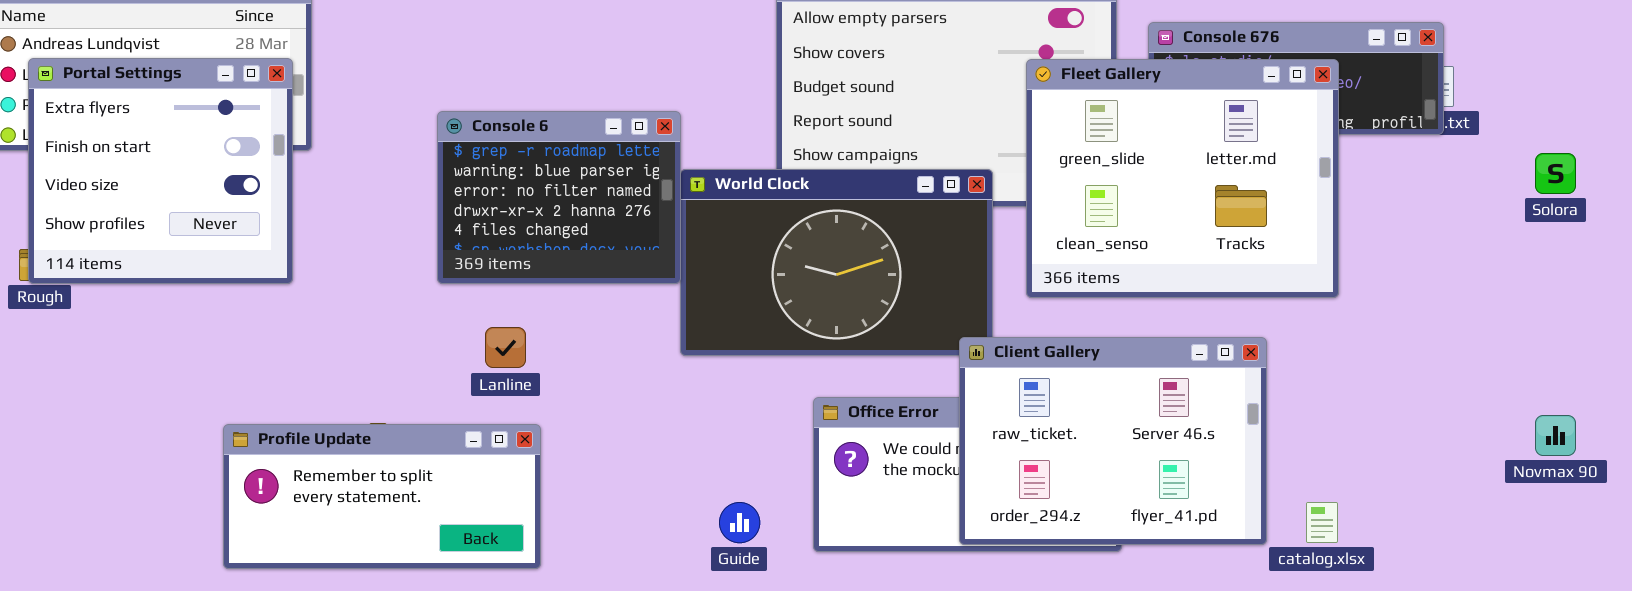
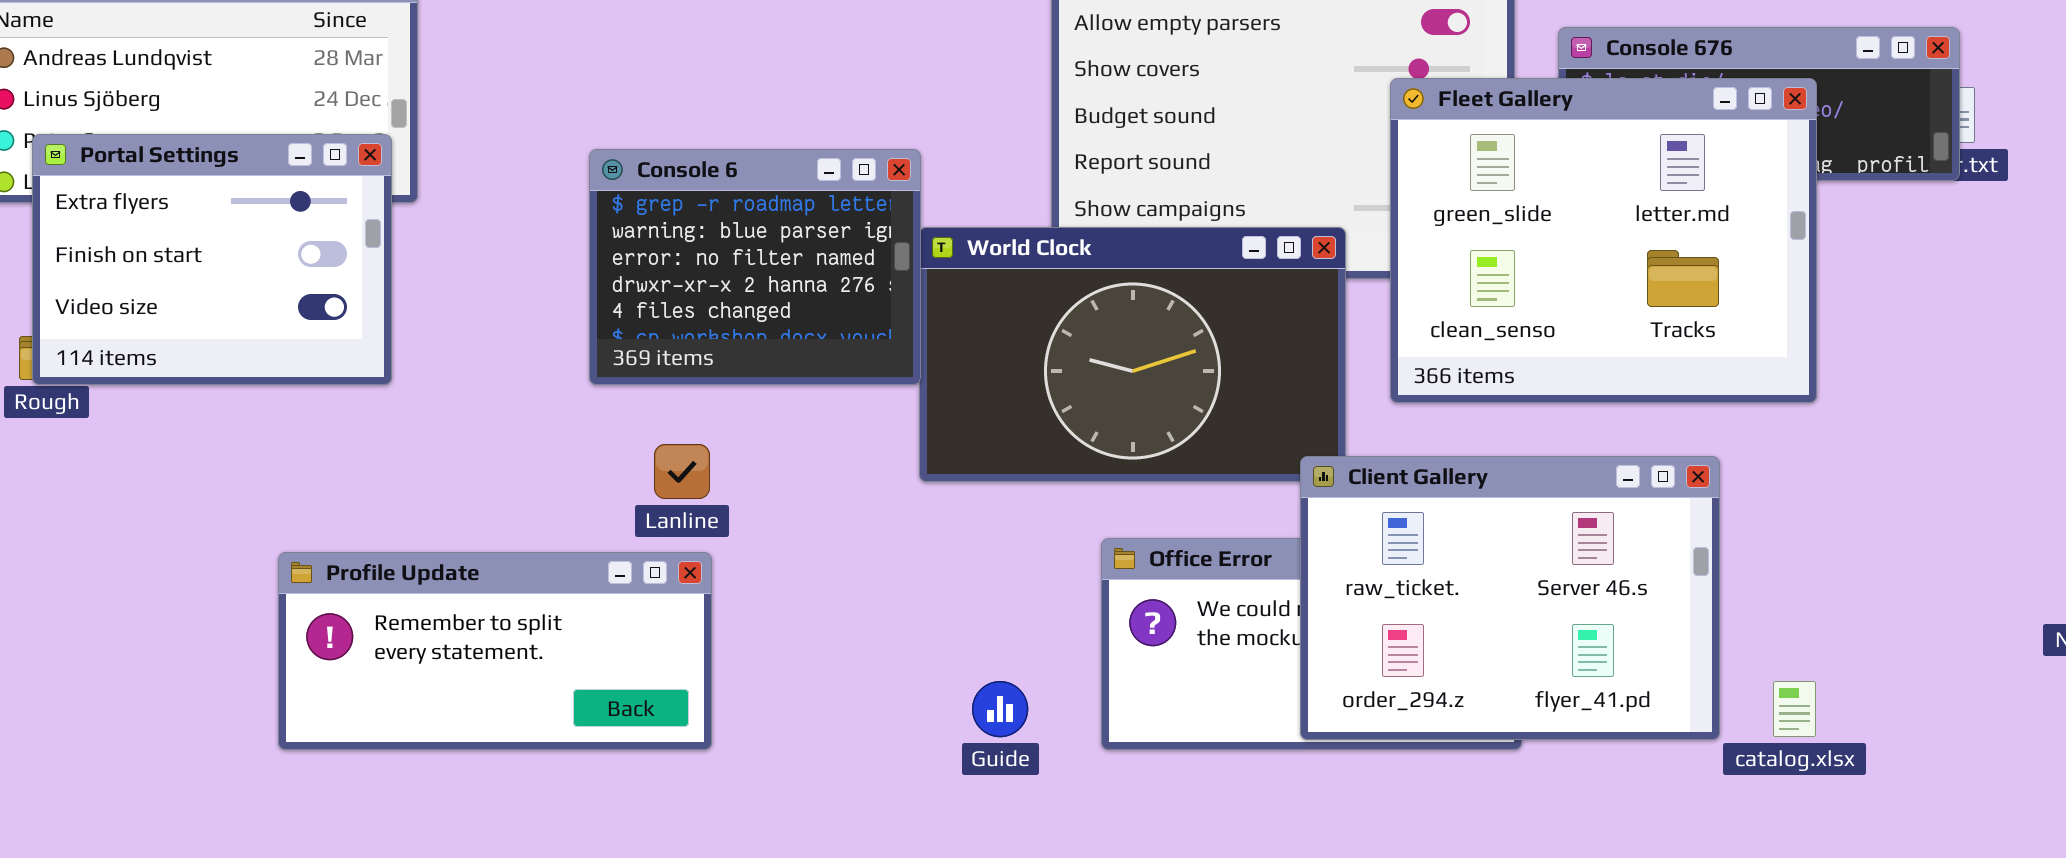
Portal Settings: [28,58,293,284] -> [32,134,392,385], resized
Profile Update: [223,424,541,569] -> [278,552,712,750], moved

